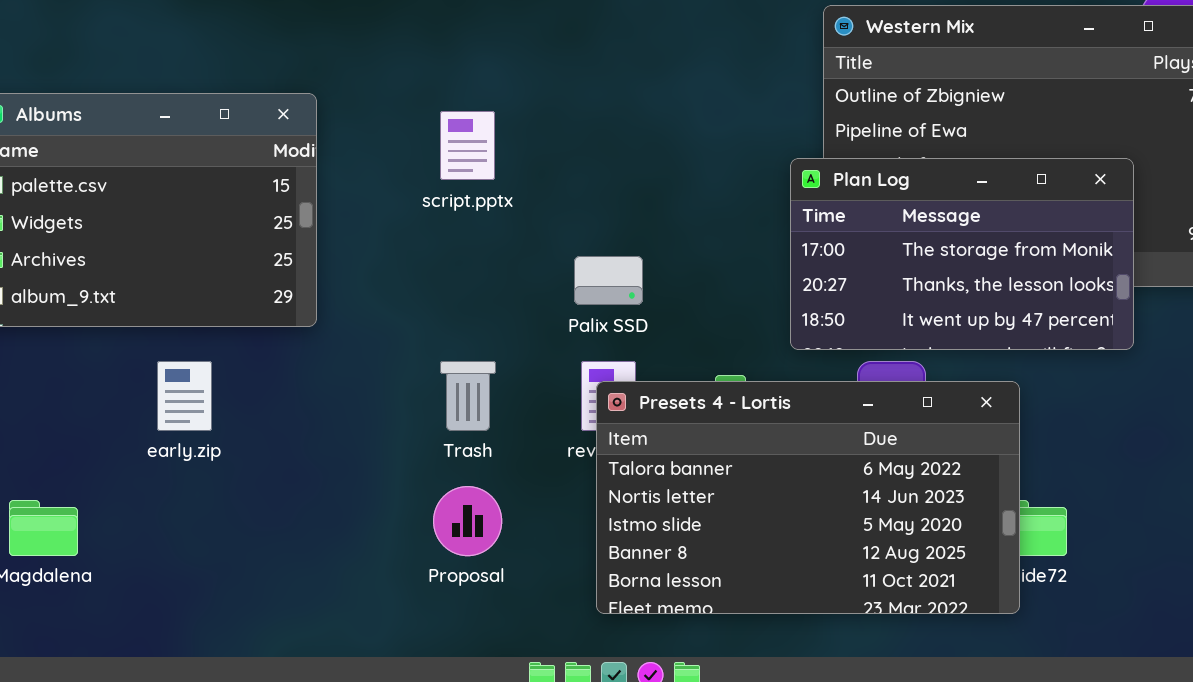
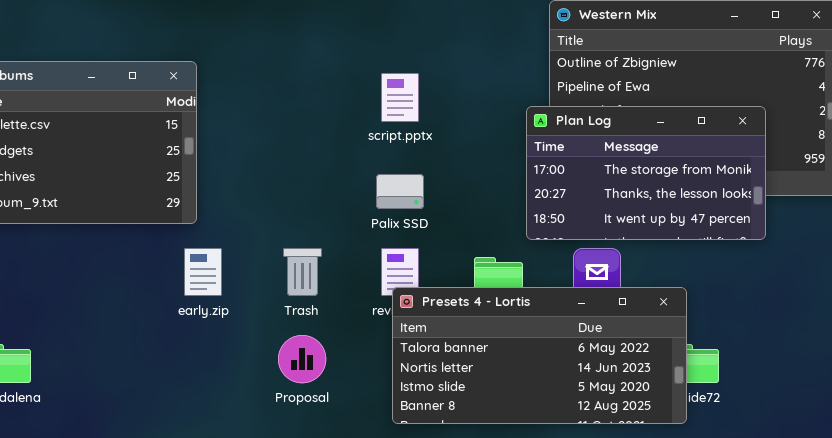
script.pptx: [440,111,495,180] -> [381,73,419,122], moved
early.zip: [157,361,212,431] -> [184,248,222,296], moved
Presets 4 - Lortis: [596,381,1020,614] -> [392,287,687,424], resized

